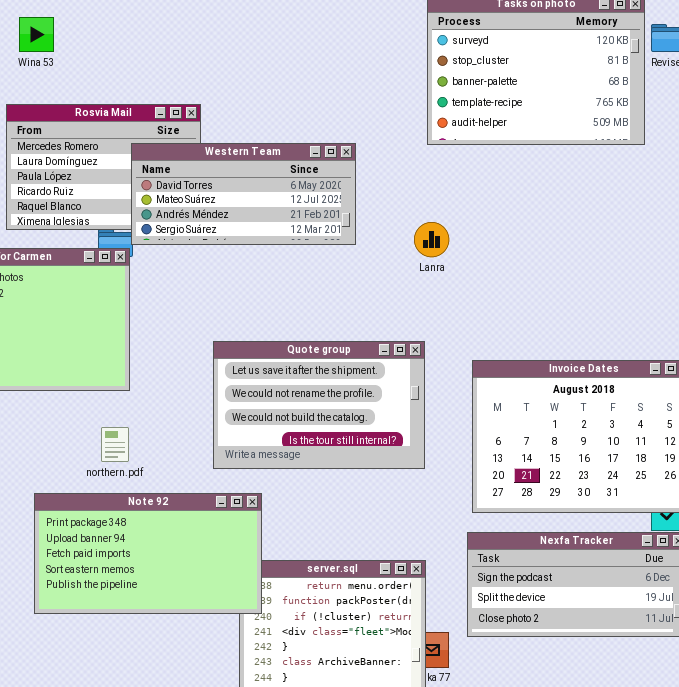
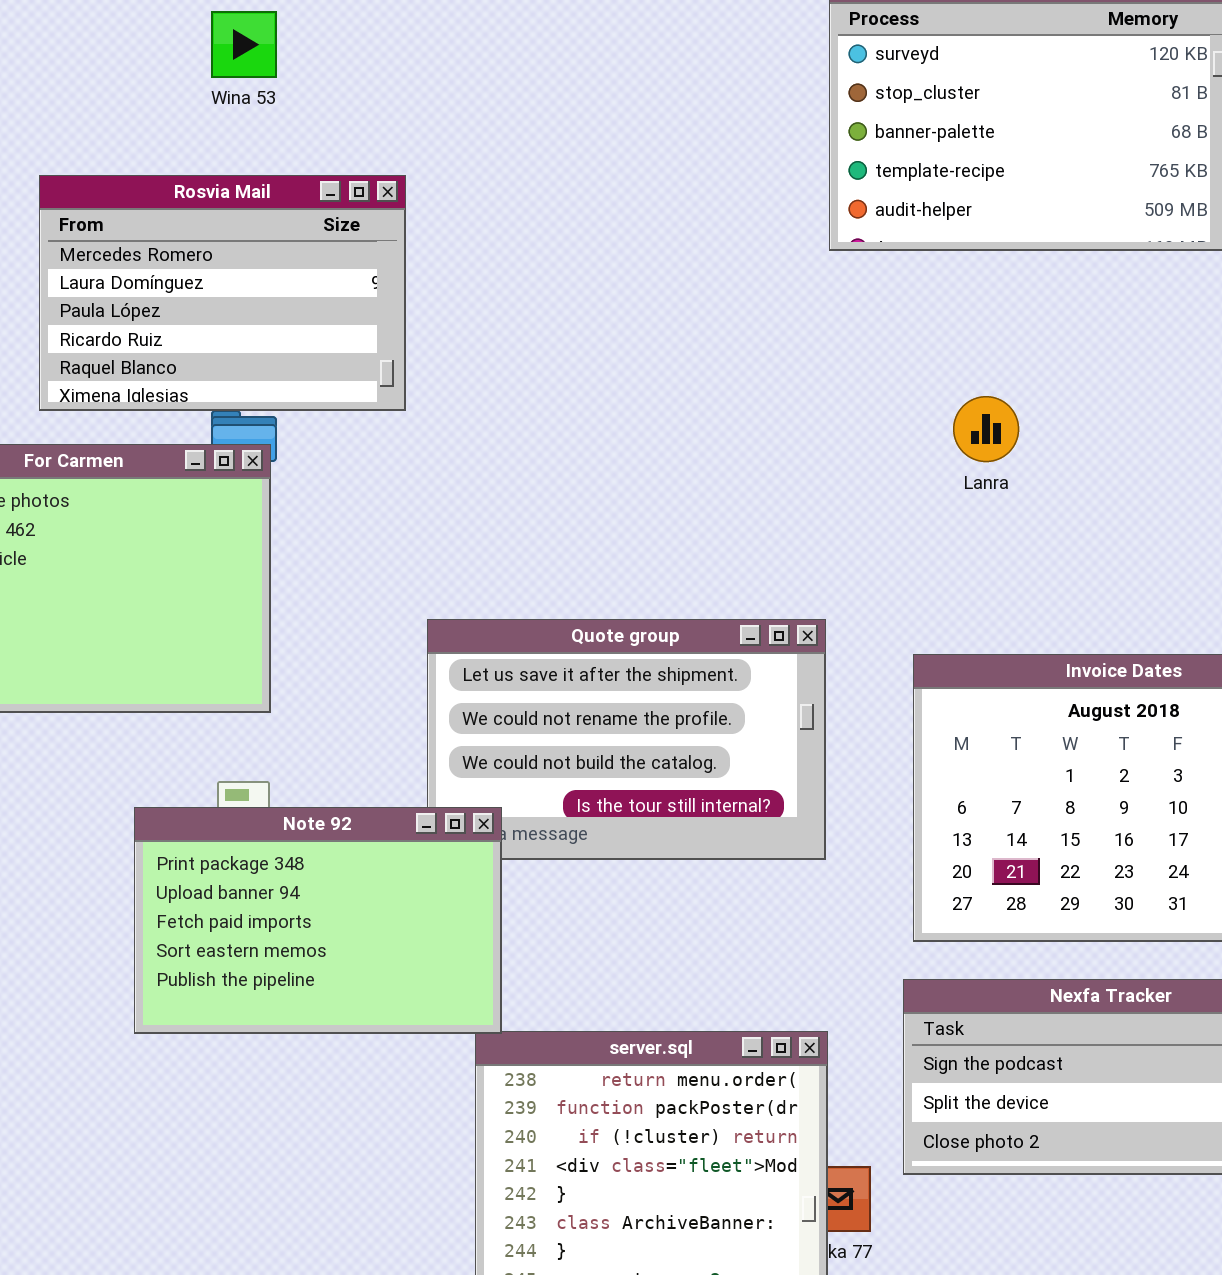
Wina 53: [19,17,54,52] -> [211,11,277,78], moved
Western Team: [131,143,356,245] -> none, closed
Lanra: [414,222,449,257] -> [953,396,1019,462], moved
Note 92: [34,493,262,614] -> [134,807,502,1034], moved, resized

